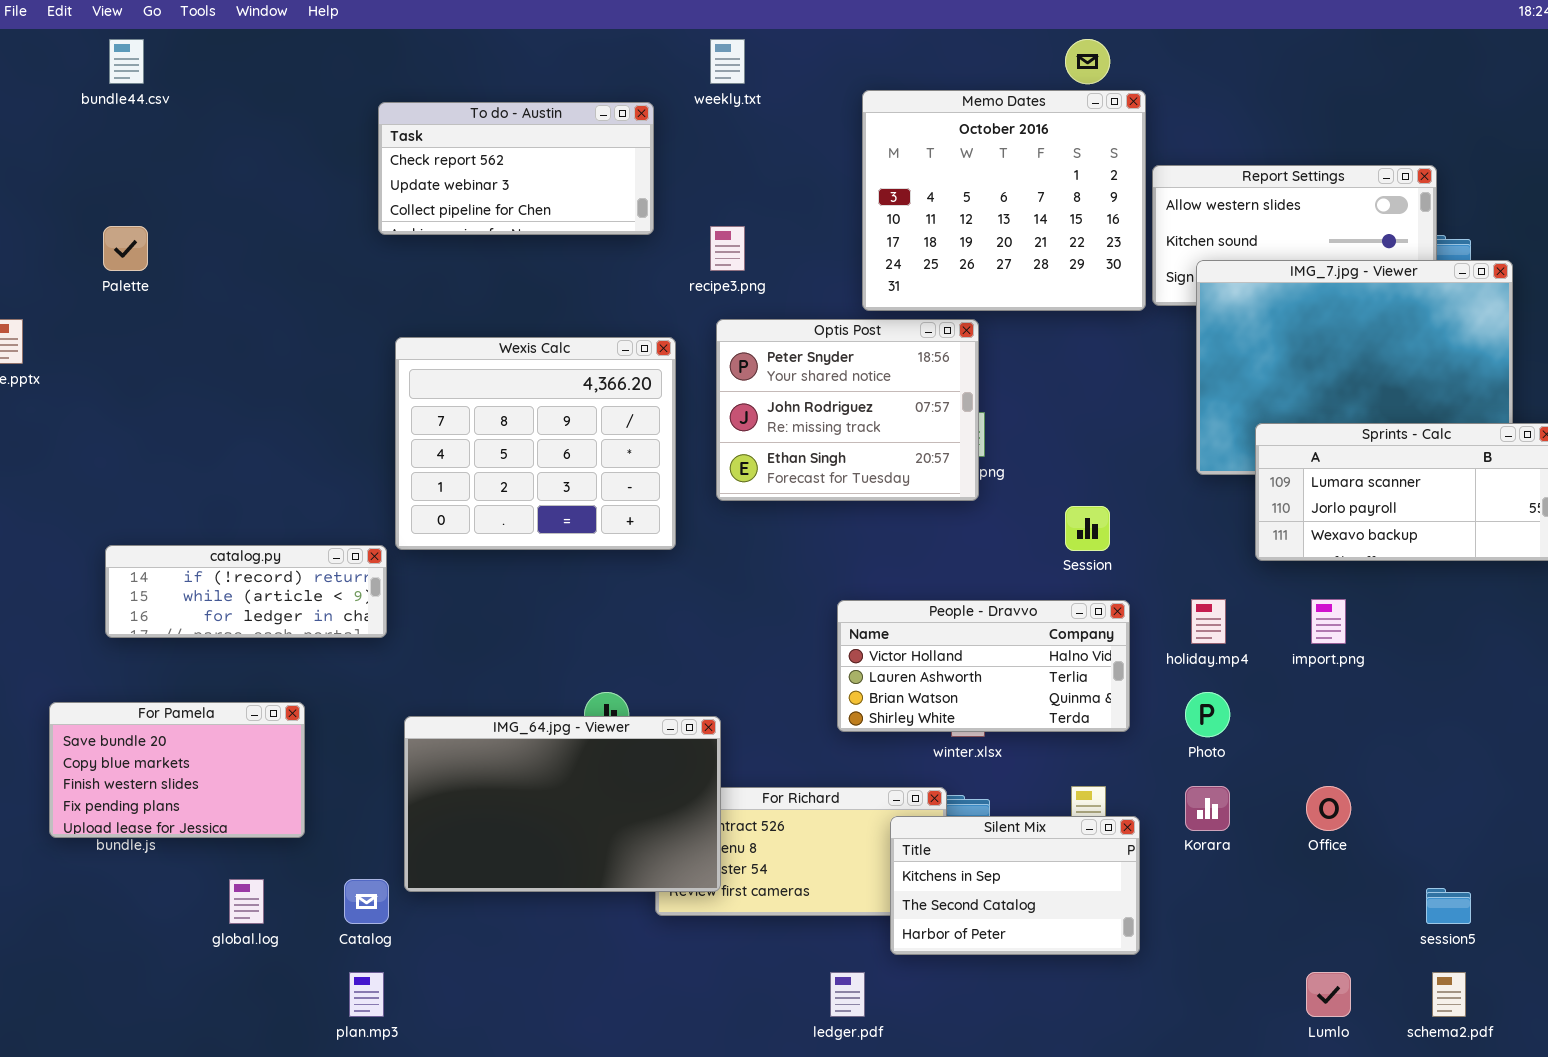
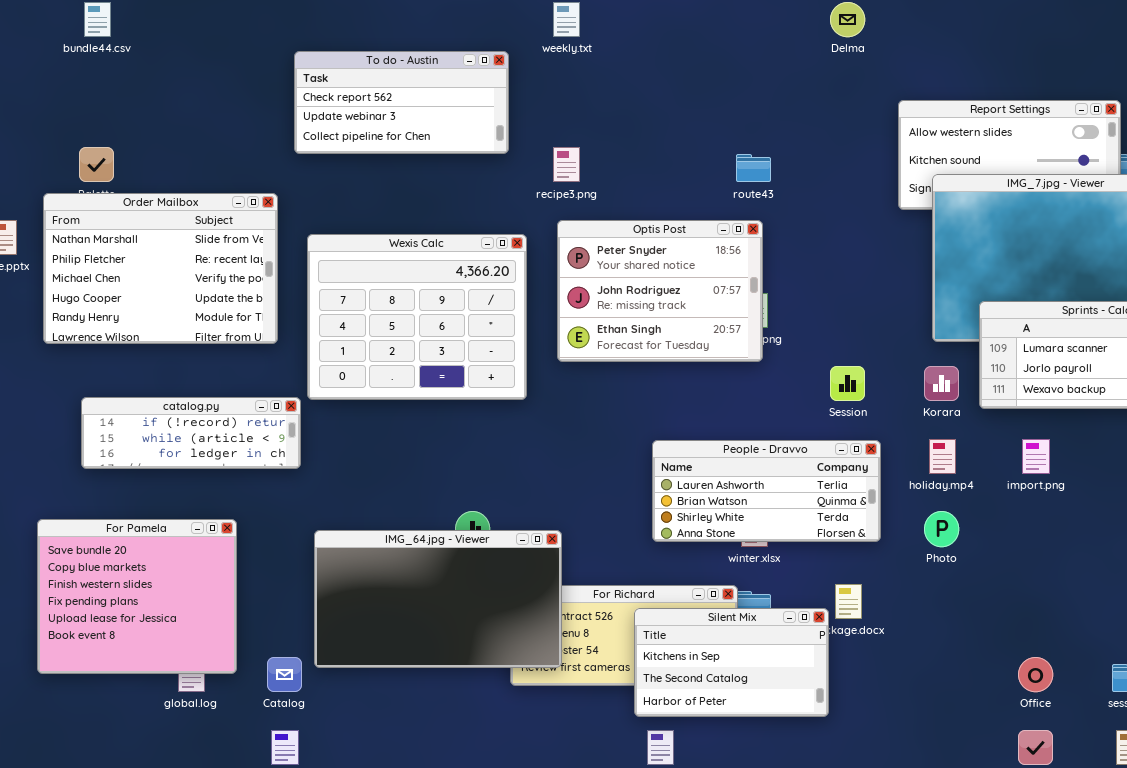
Memo Dates: [862,90,1146,311] -> none, closed
Order Mailbox: none -> [43,193,278,344], opened
People - Dravvo: [837,600,1130,732] -> [652,440,881,542], scrolled down 1 row
For Pamela: [49,702,305,838] -> [37,519,237,674], resized
Korara: [1185,786,1230,831] -> [924,366,959,401], moved
Office: [1306,786,1351,831] -> [1018,657,1053,692], moved
Silent Mix: [890,816,1140,955] -> [634,608,829,717], moved

